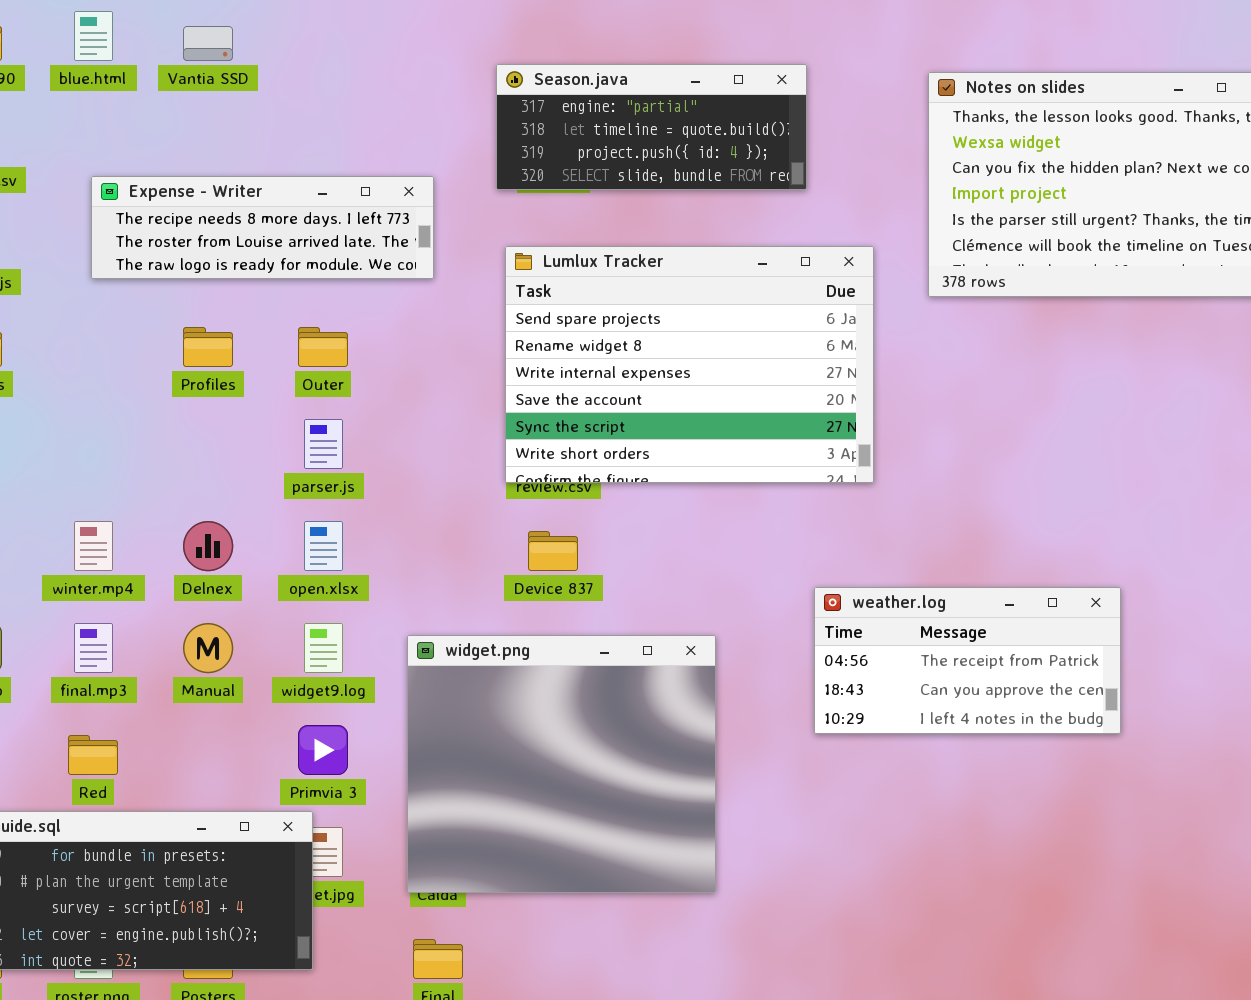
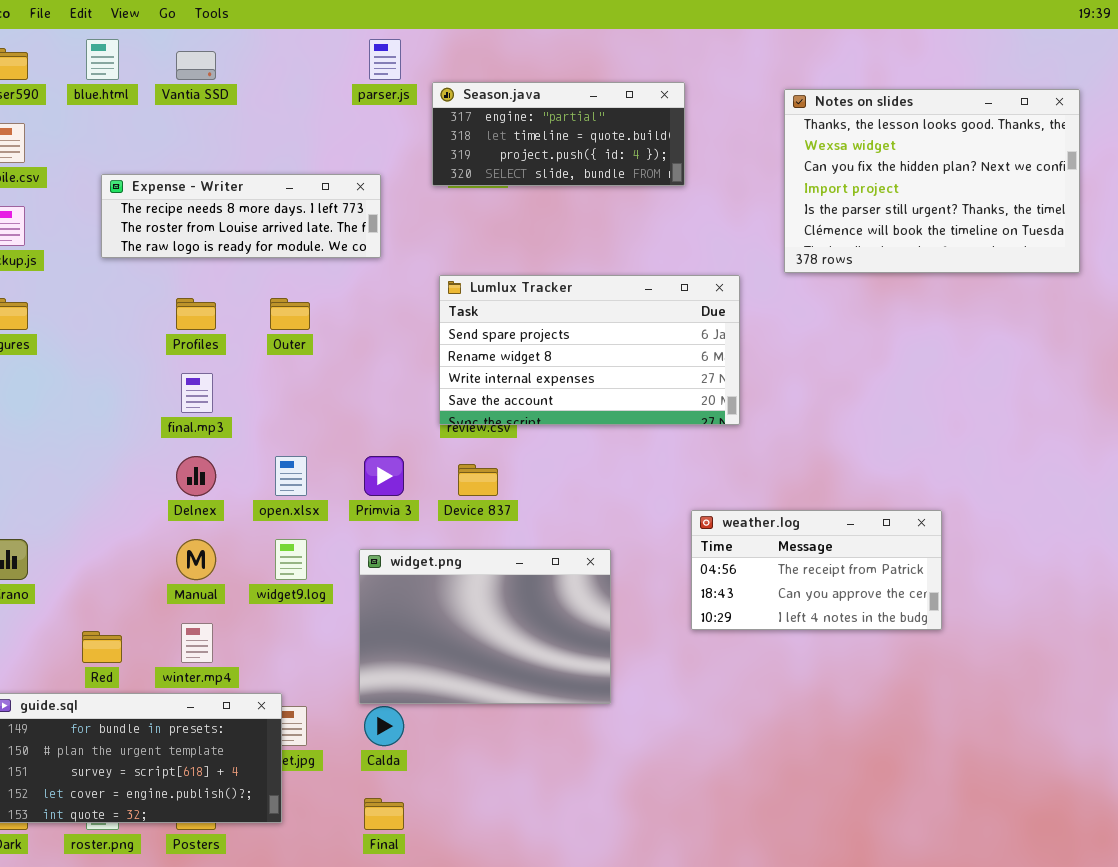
Lumlux Tracker: [505,246,874,483] -> [439,275,740,425], resized
parser.js: [304,419,343,469] -> [369,39,401,80], moved
winter.mp4: [74,521,113,571] -> [181,623,213,663], moved
final.mp3: [74,623,113,673] -> [181,373,213,413], moved
widget.png: [407,635,716,893] -> [359,549,611,704], resized
Primvia 3: [298,725,348,775] -> [364,456,404,496], moved

